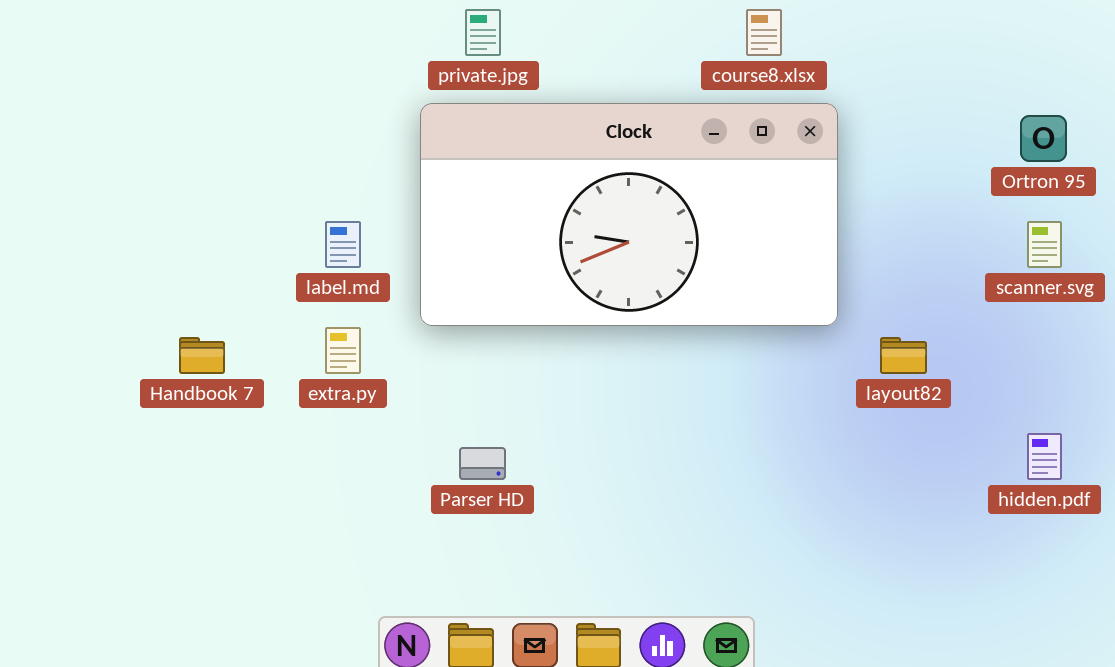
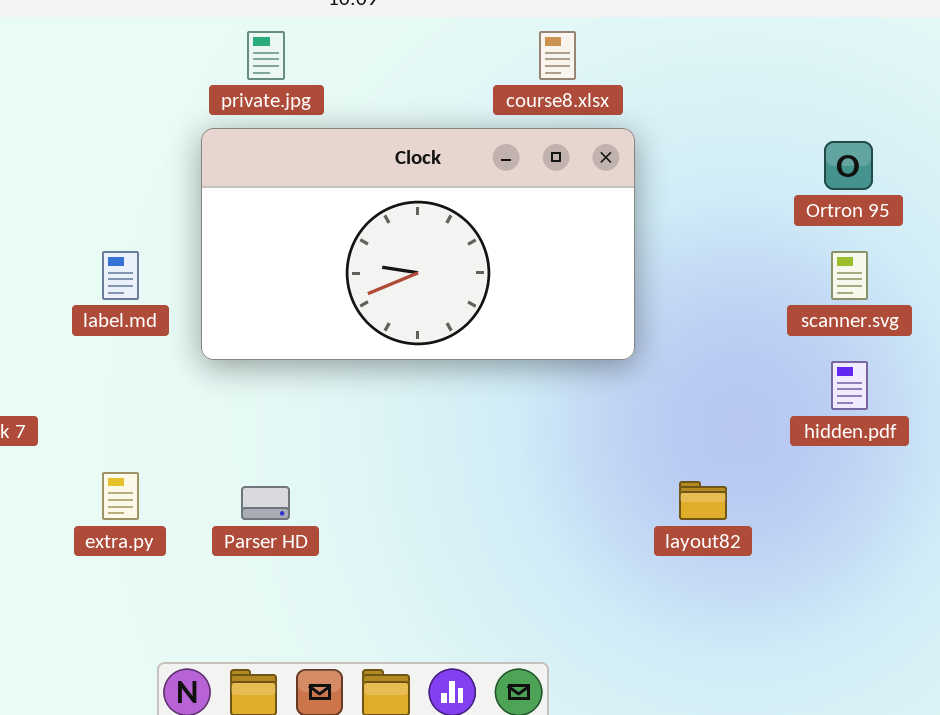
extra.py: [325,327,361,374] -> [102,472,139,520], moved
layout82: [880,337,927,374] -> [679,481,727,520], moved
hidden.pdf: [1027,433,1062,480] -> [831,361,868,410], moved

